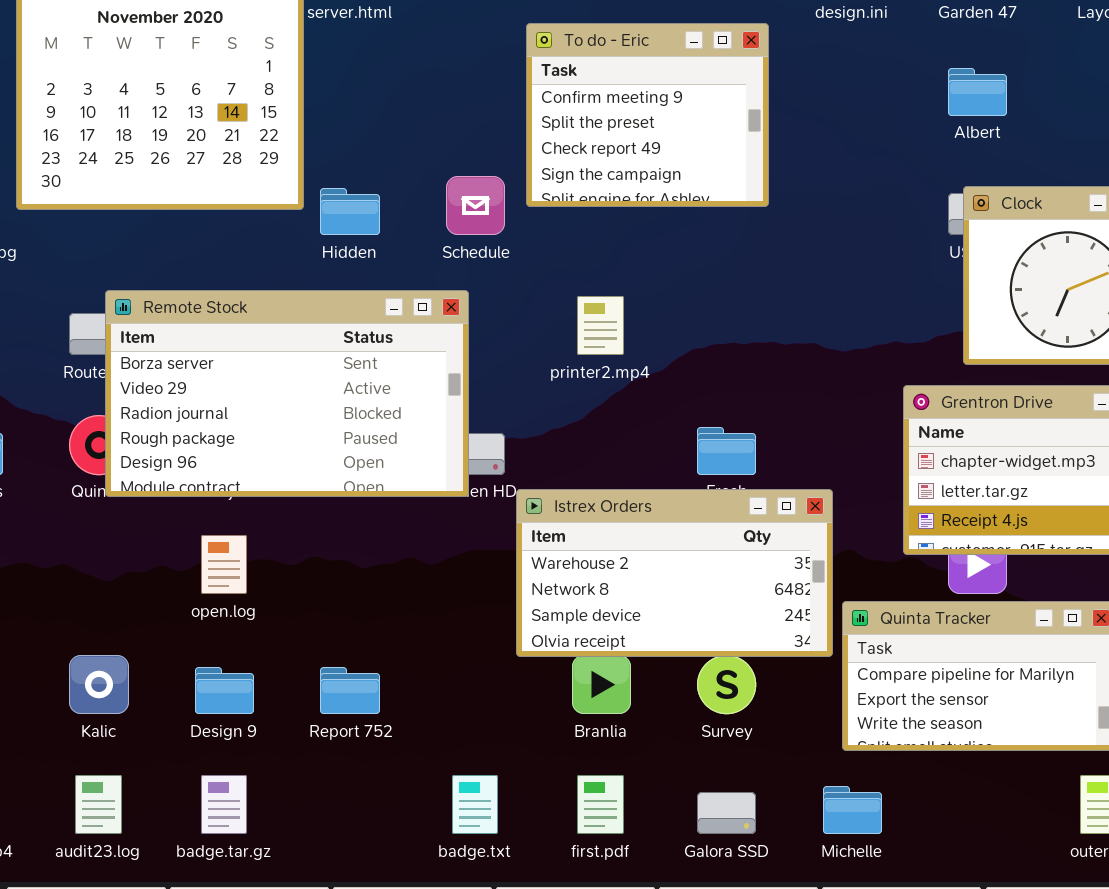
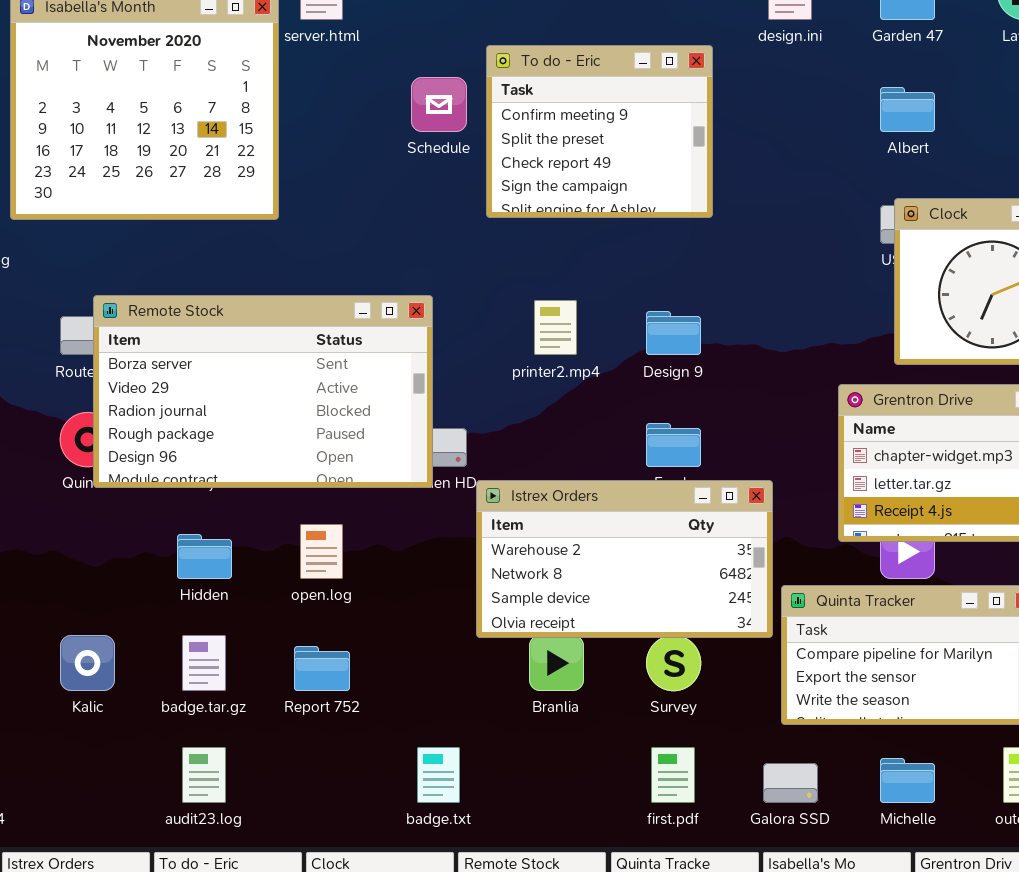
Schedule: [446,176,505,235] -> [411,77,467,132], moved
Hidden: [320,188,380,235] -> [177,534,232,579], moved
open.log: [201,535,247,594] -> [300,524,343,579], moved
Design 9: [195,667,254,714] -> [646,311,701,355], moved
audit23.log: [75,775,122,834] -> [182,747,226,803], moved
badge.tar.gz: [201,775,247,834] -> [182,635,226,691], moved
first.pdf: [577,775,624,834] -> [651,747,695,803], moved
Michelle: [823,786,882,834] -> [880,758,935,803], moved
Galora SSD: [697,792,756,834] -> [763,763,818,803], moved

